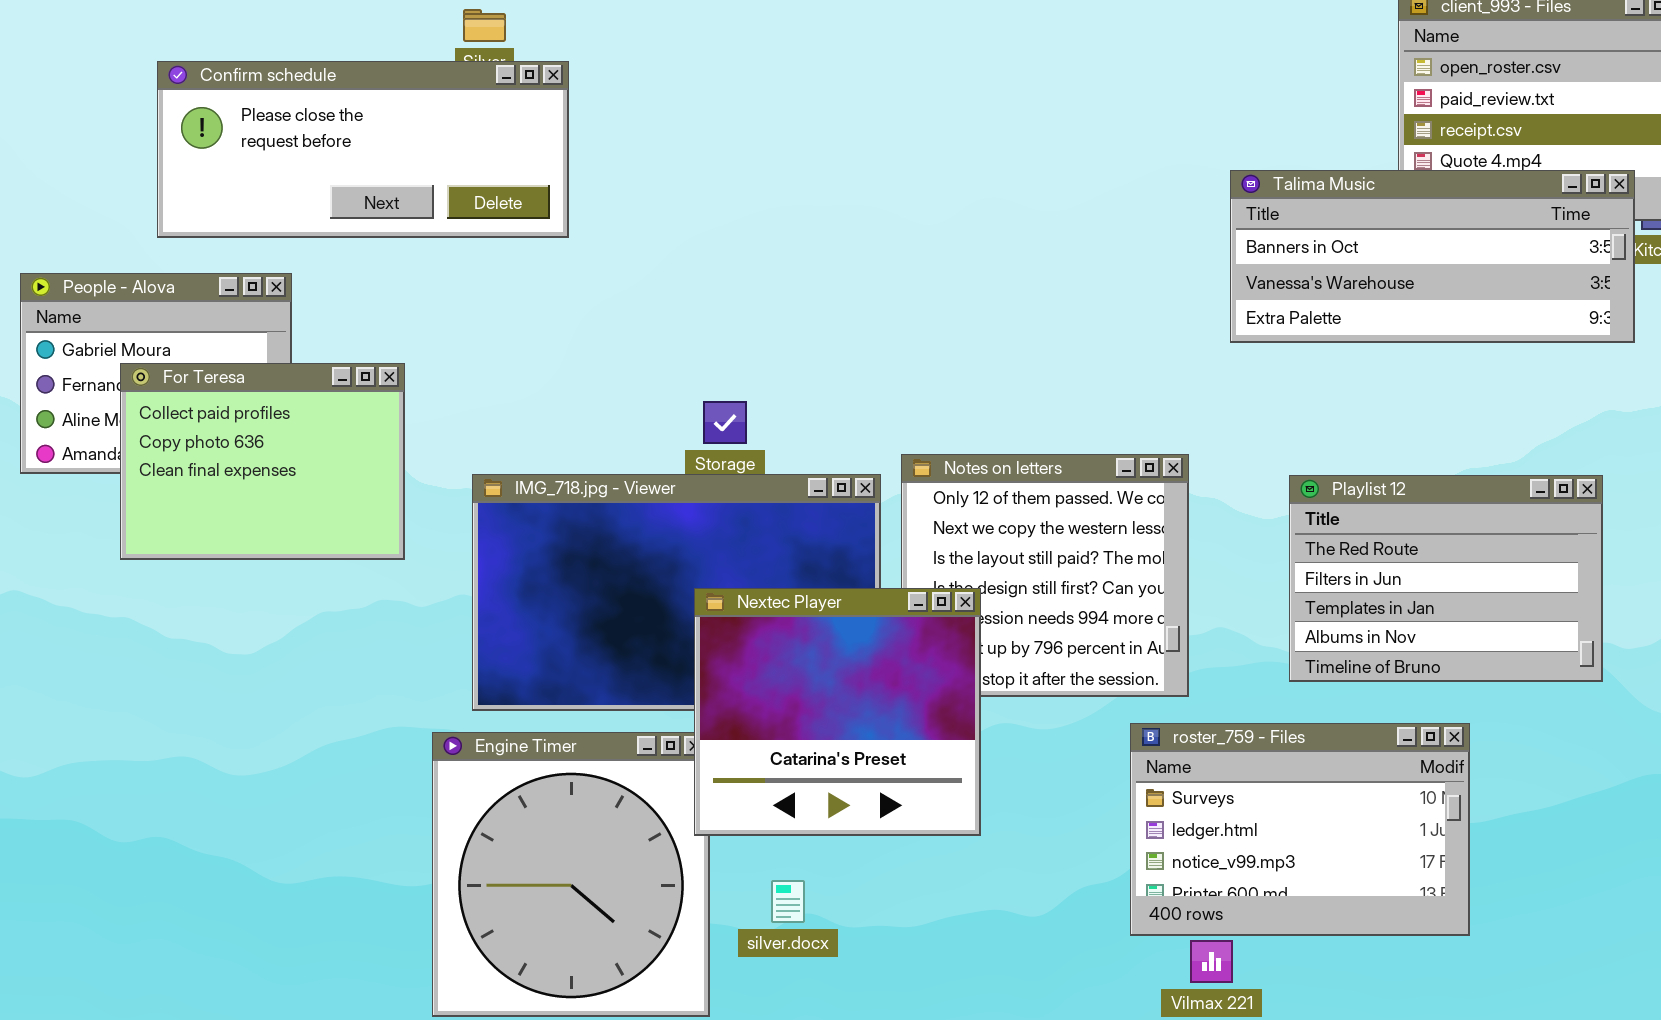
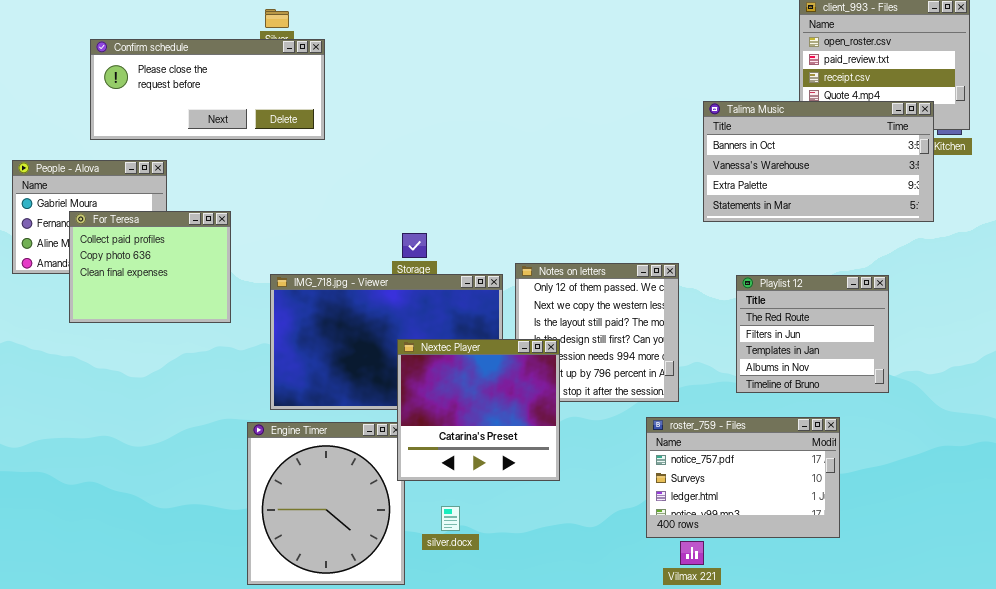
Talima Music: [1230,170,1635,343] -> [703,101,934,222], resized
Playlist 12: [1289,475,1603,682] -> [736,275,889,393], resized
roster_759 - Files: [1130,723,1470,936] -> [646,417,840,538], scrolled up 1 row

